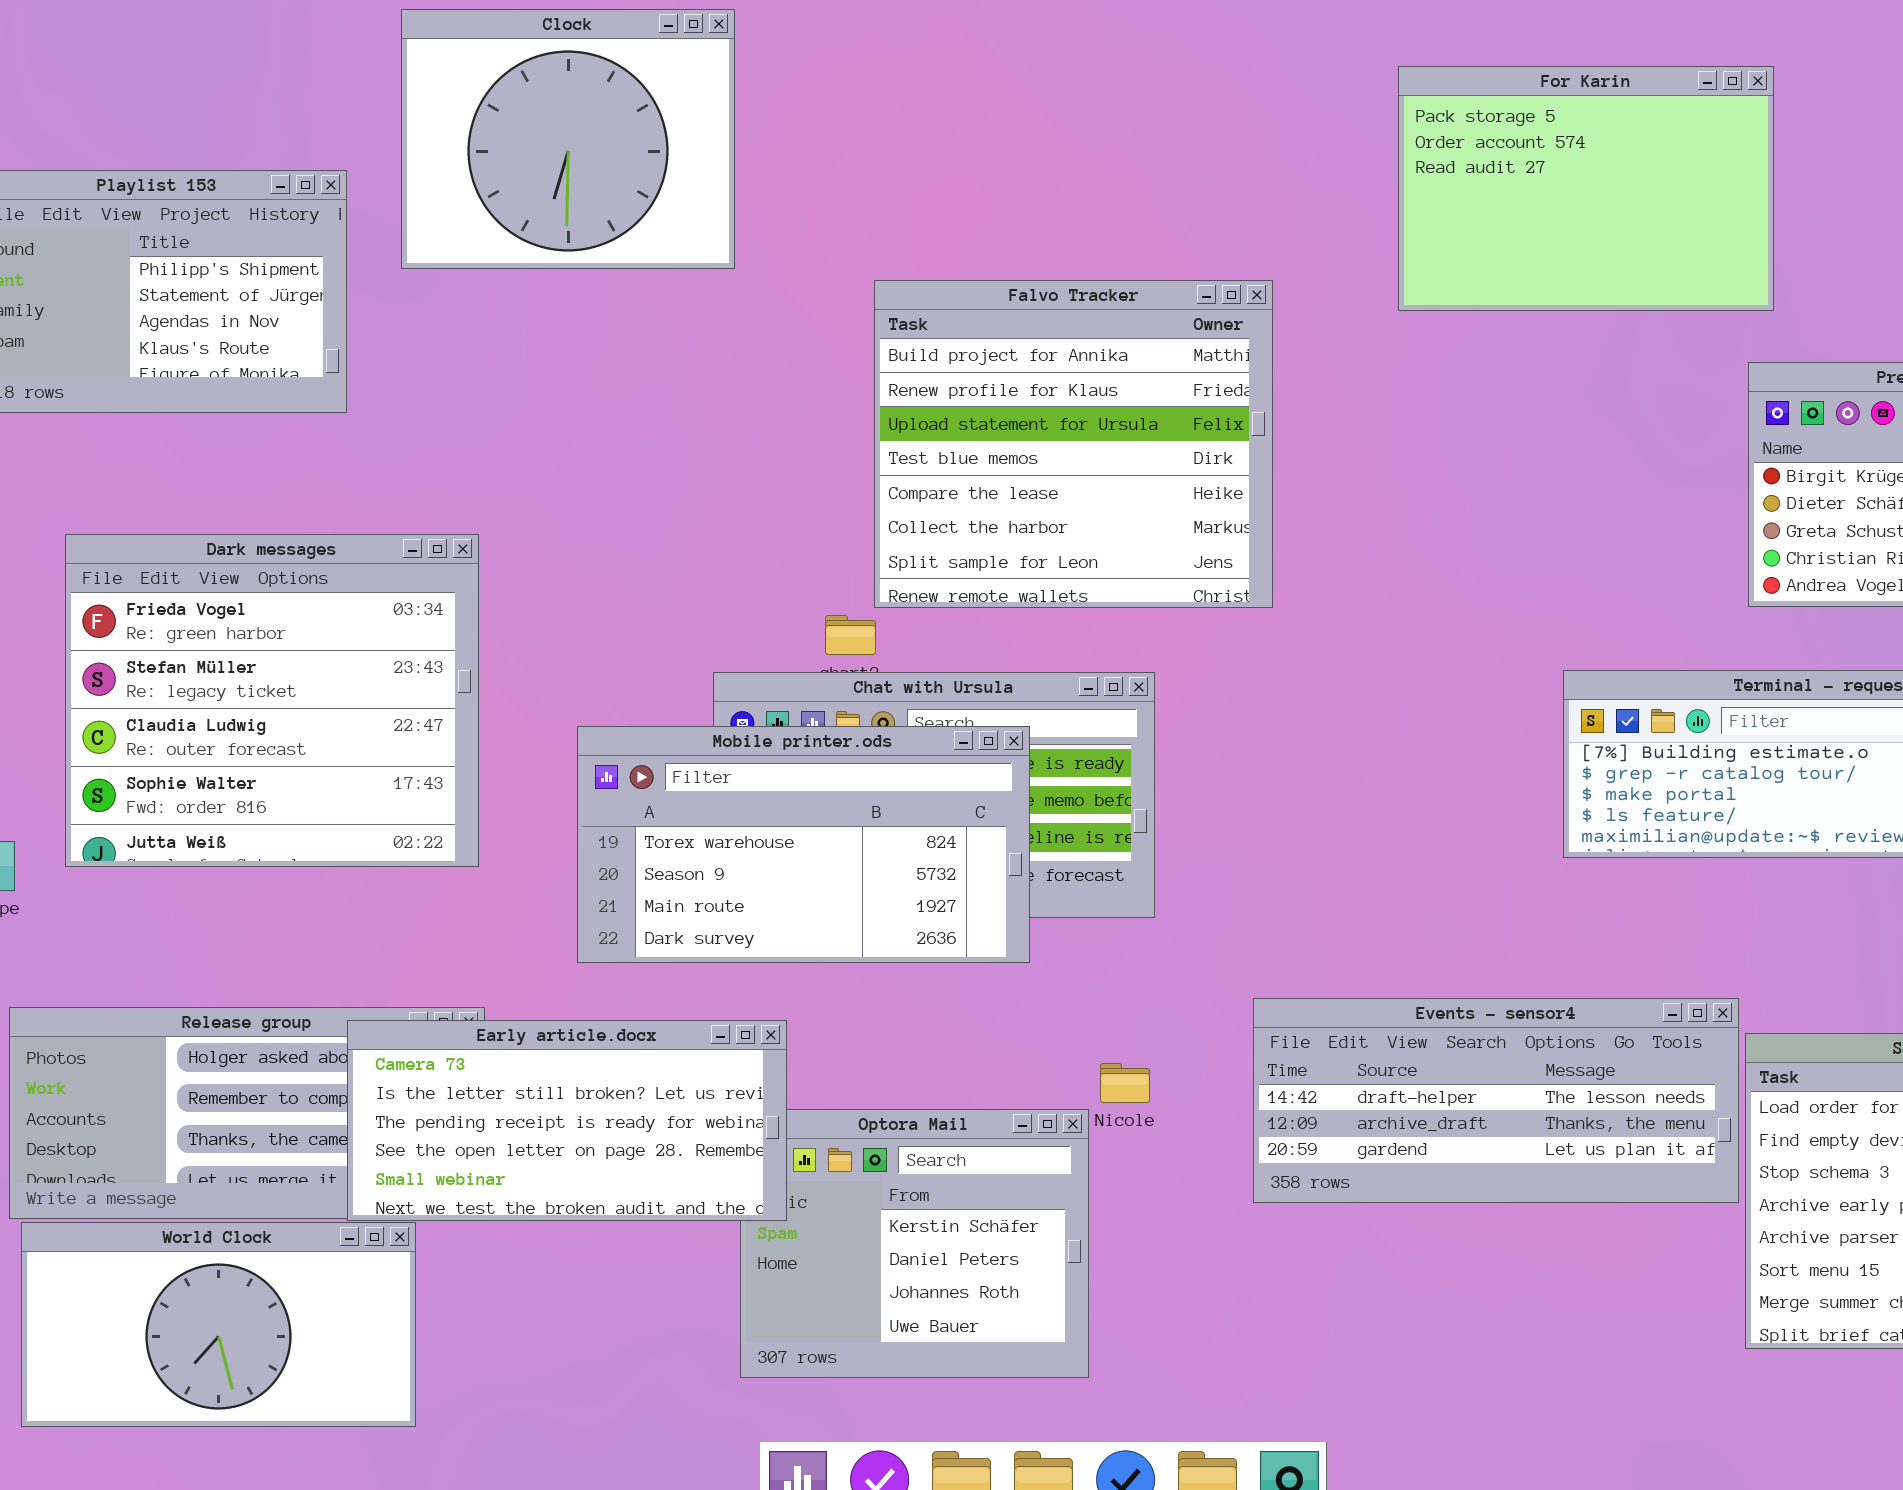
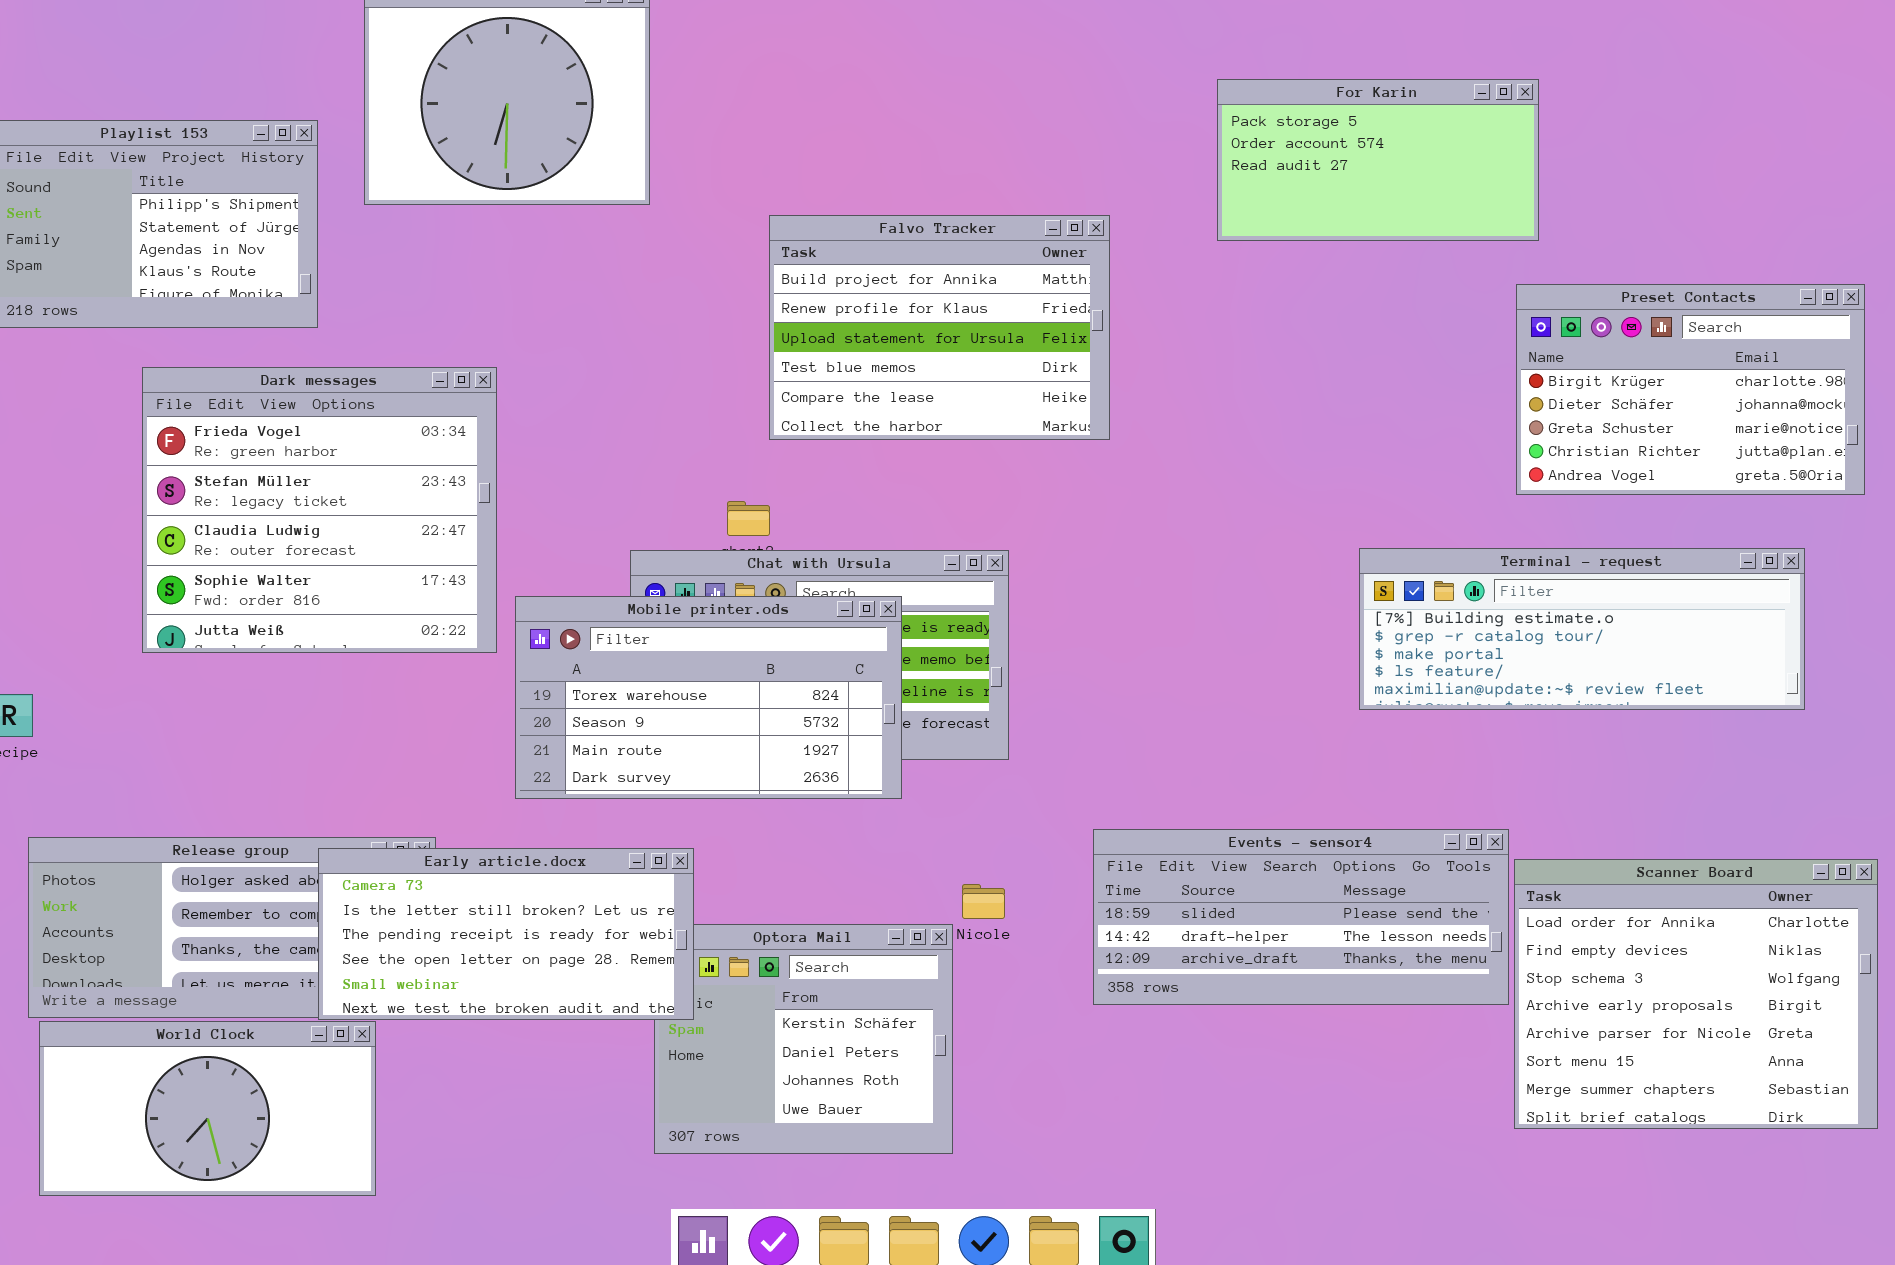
For Karin: [1398,66,1774,311] -> [1217,79,1539,241], resized
Falvo Tracker: [874,280,1273,608] -> [769,215,1110,440], resized
Dark messages: [65,534,479,867] -> [142,367,497,653], moved
Events - sensor4: [1253,998,1739,1203] -> [1093,829,1509,1005], scrolled up 1 row

